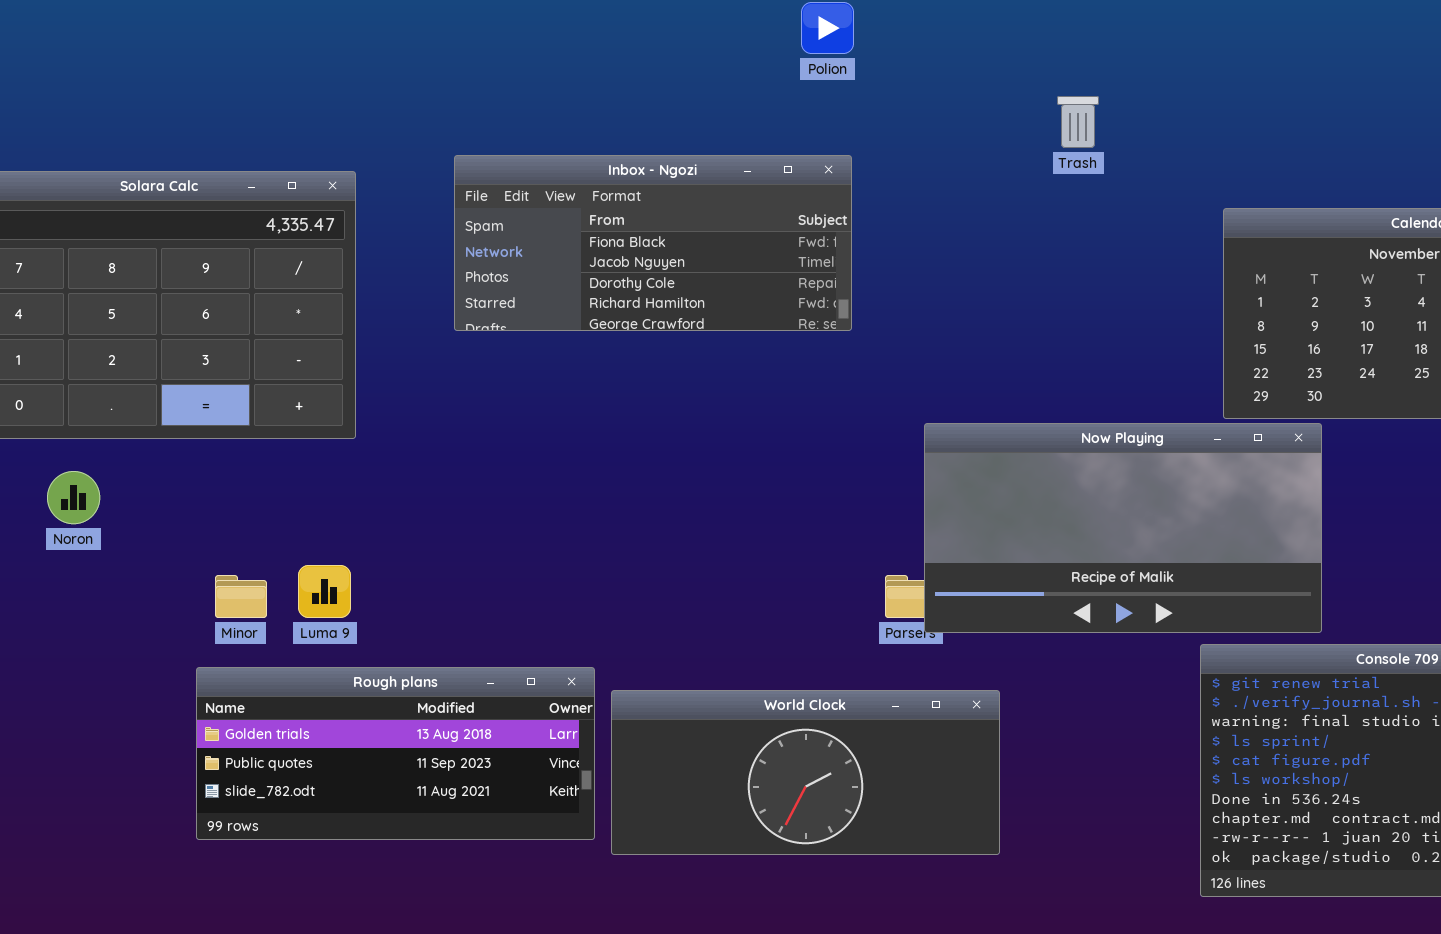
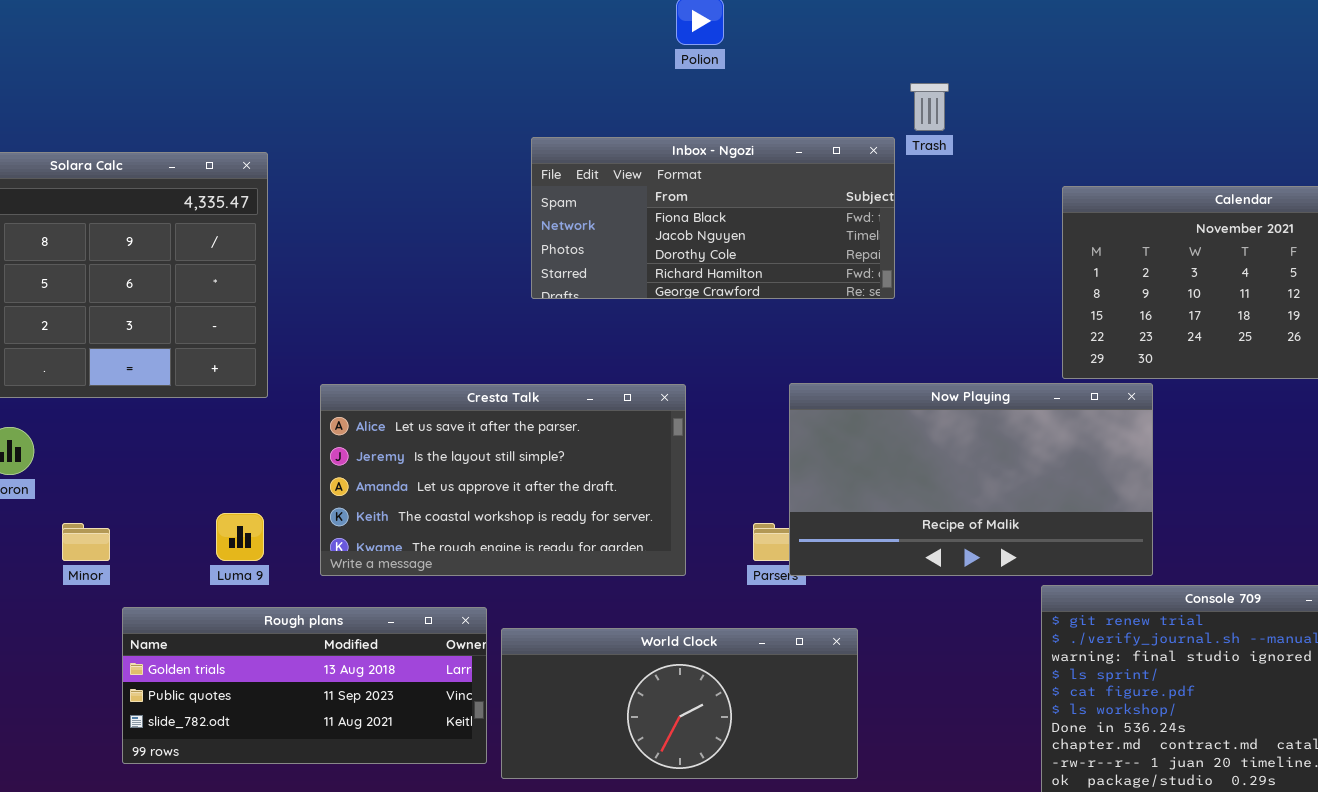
Inbox - Ngozi: [454,155,852,331] -> [531,137,895,299], moved
Cresta Talk: none -> [320,384,686,576], opened
Minor: [215,575,267,618] -> [62,523,110,561], moved

